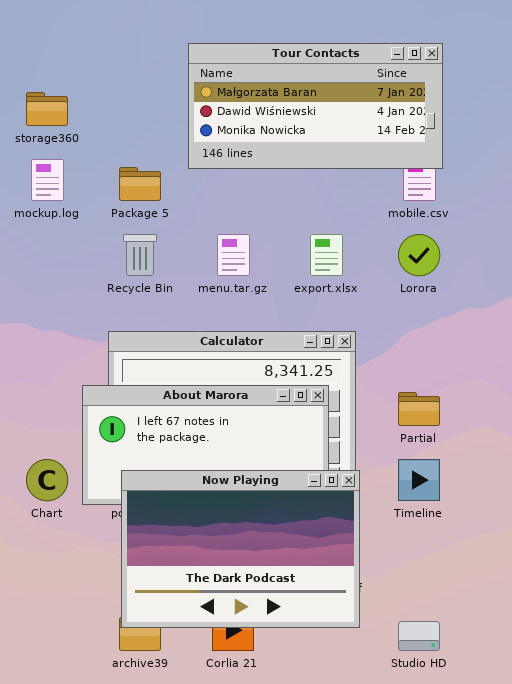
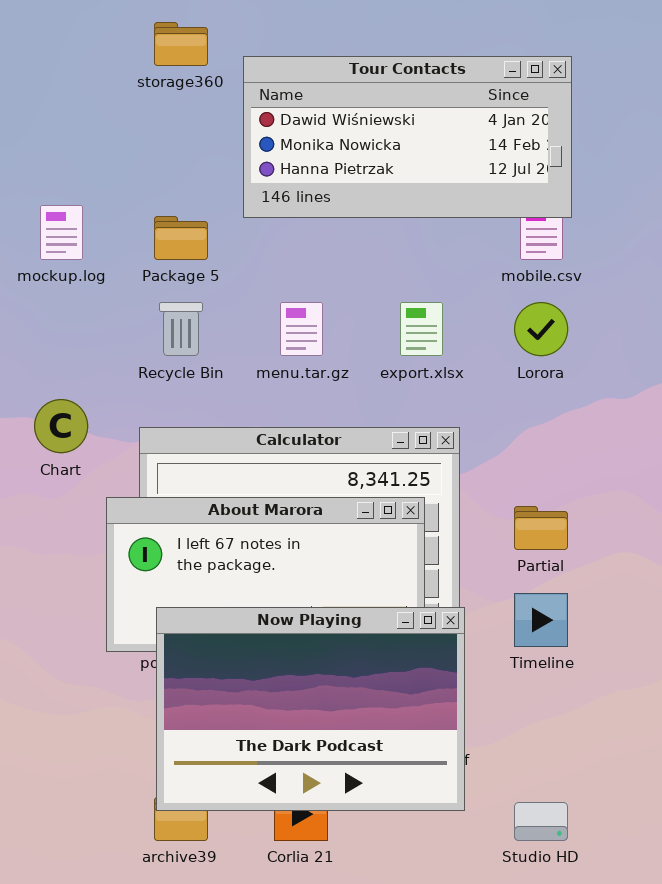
Tour Contacts: [188,43,443,169] -> [243,56,572,218], scrolled down 1 row
storage360: [26,92,68,126] -> [154,22,208,66], moved
Chart: [26,459,68,501] -> [34,399,88,453], moved

